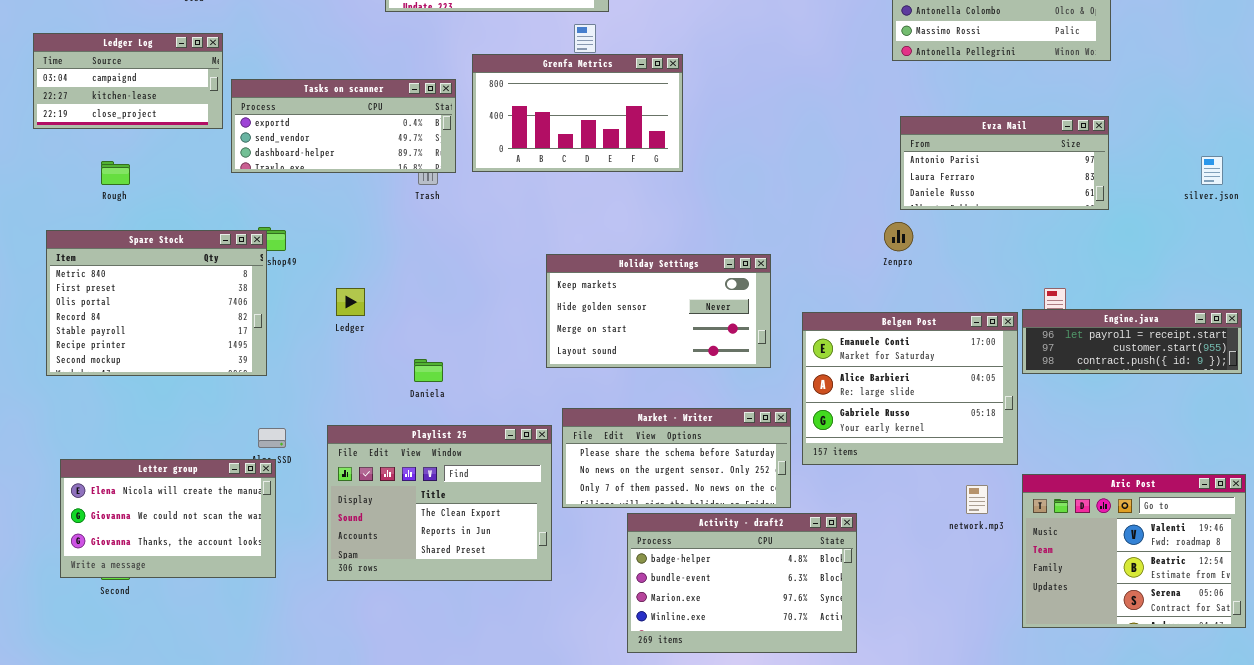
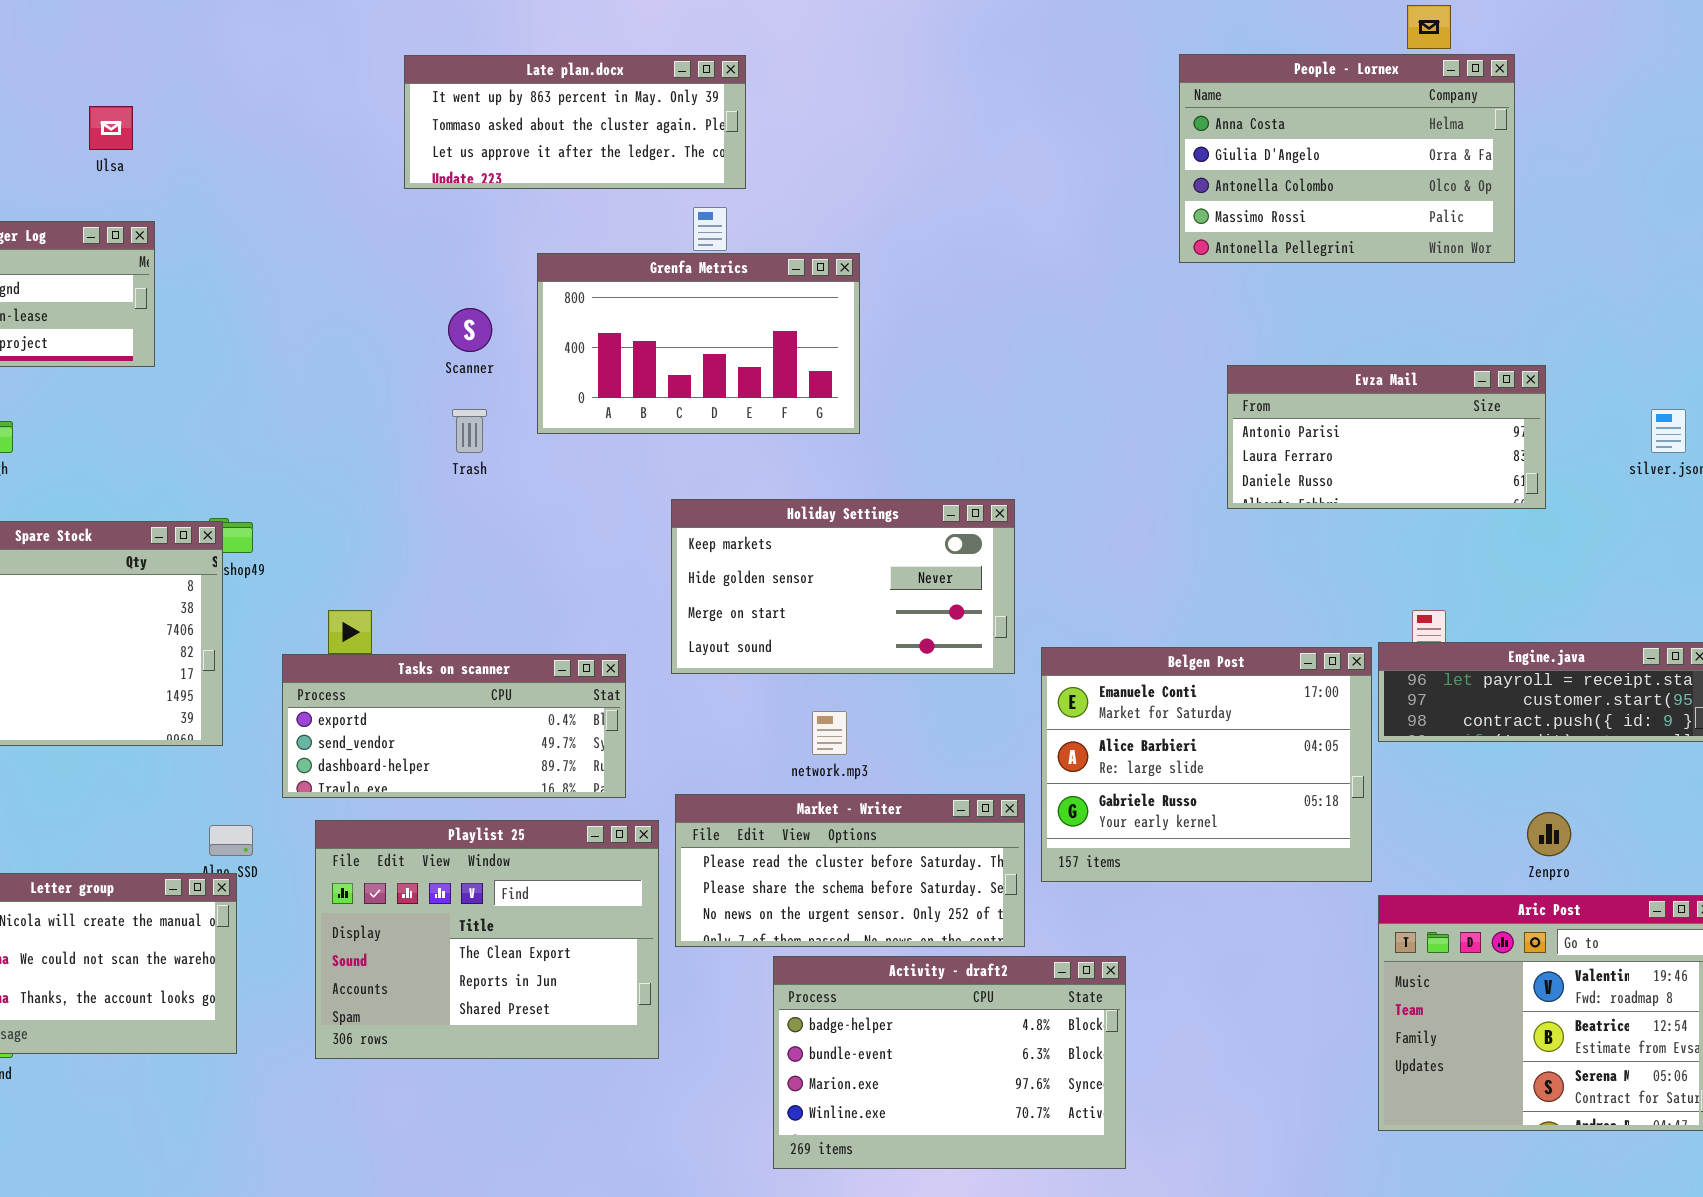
Tasks on scanner: [231,79,456,173] -> [282,654,626,798], moved
Evza Mail: [900,116,1109,210] -> [1227,365,1546,509], moved
Zenpro: [884,222,913,251] -> [1527,812,1571,856], moved
Holiday Settings: [546,254,771,368] -> [671,499,1015,674], moved
Market - Writer: [562,408,791,508] -> [675,794,1025,947], scrolled up 1 row
network.mp3: [966,485,988,514] -> [812,711,847,755], moved

